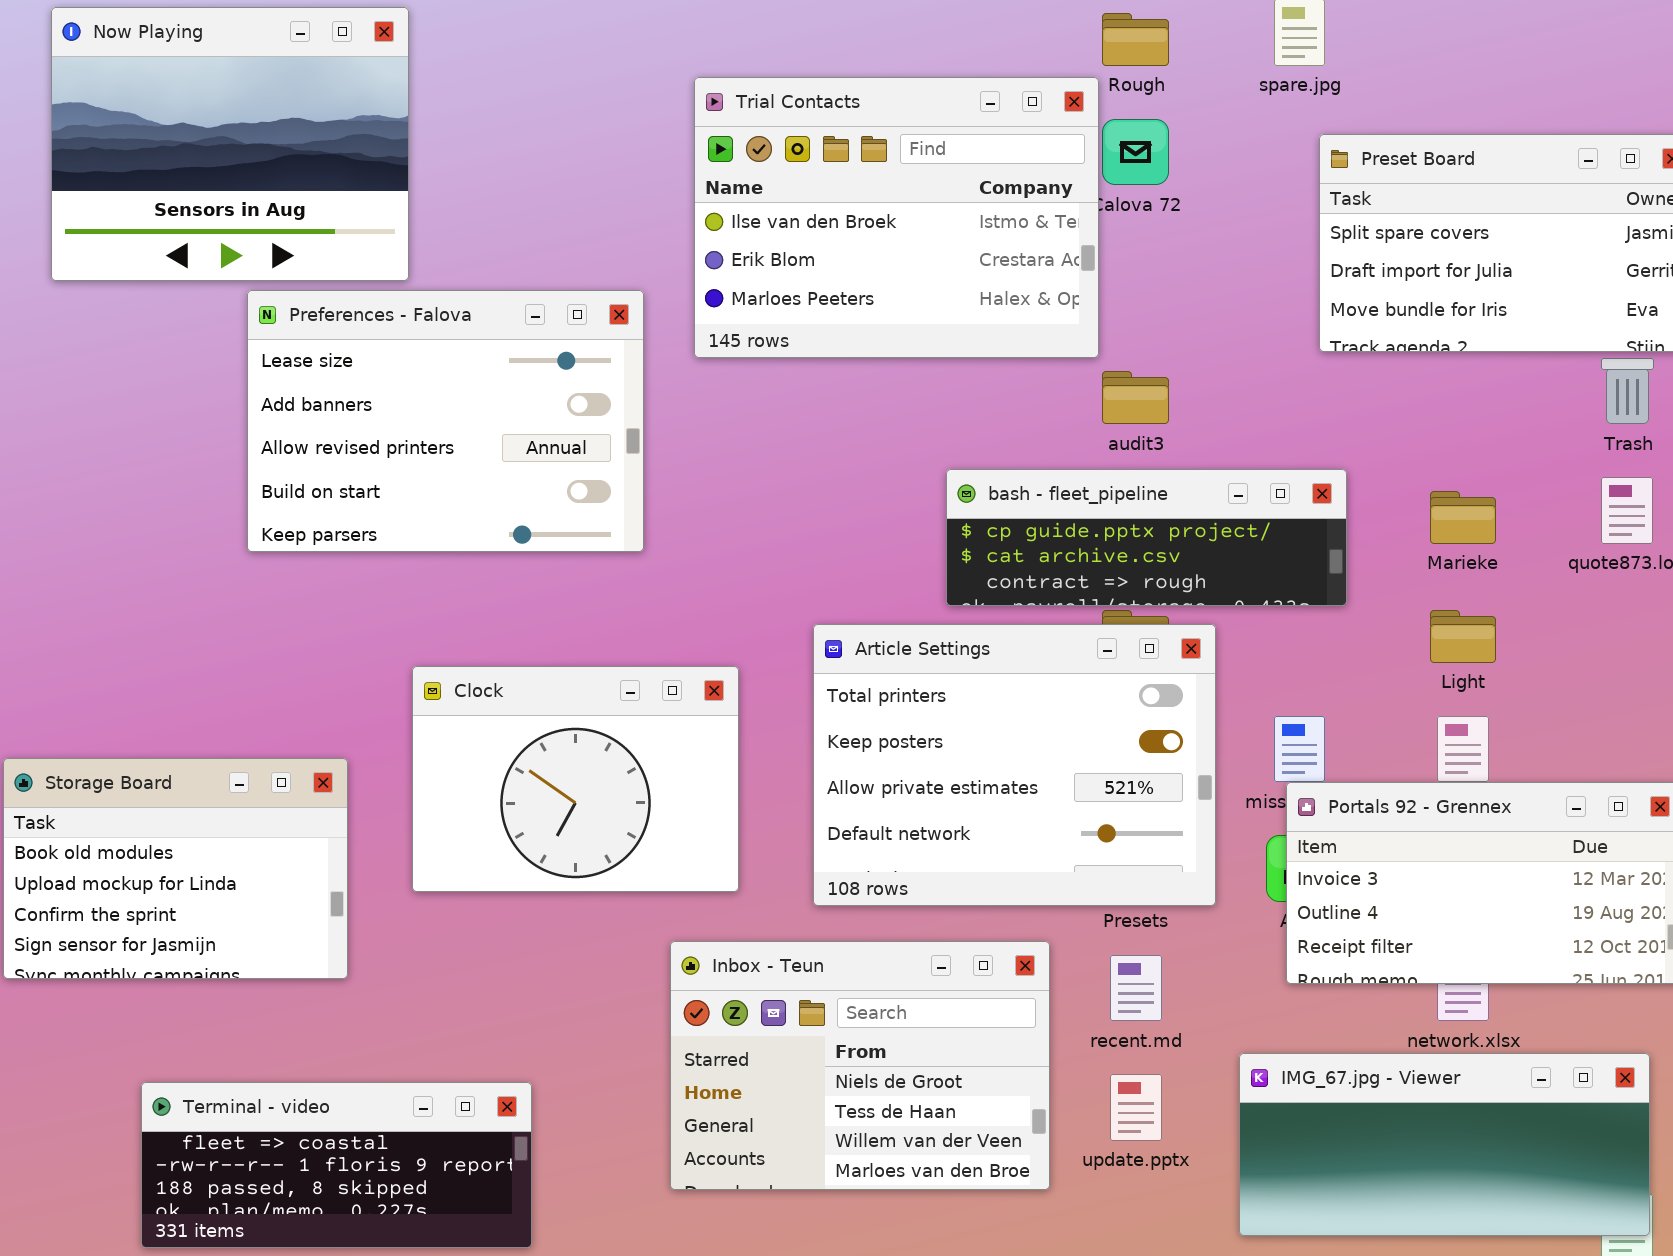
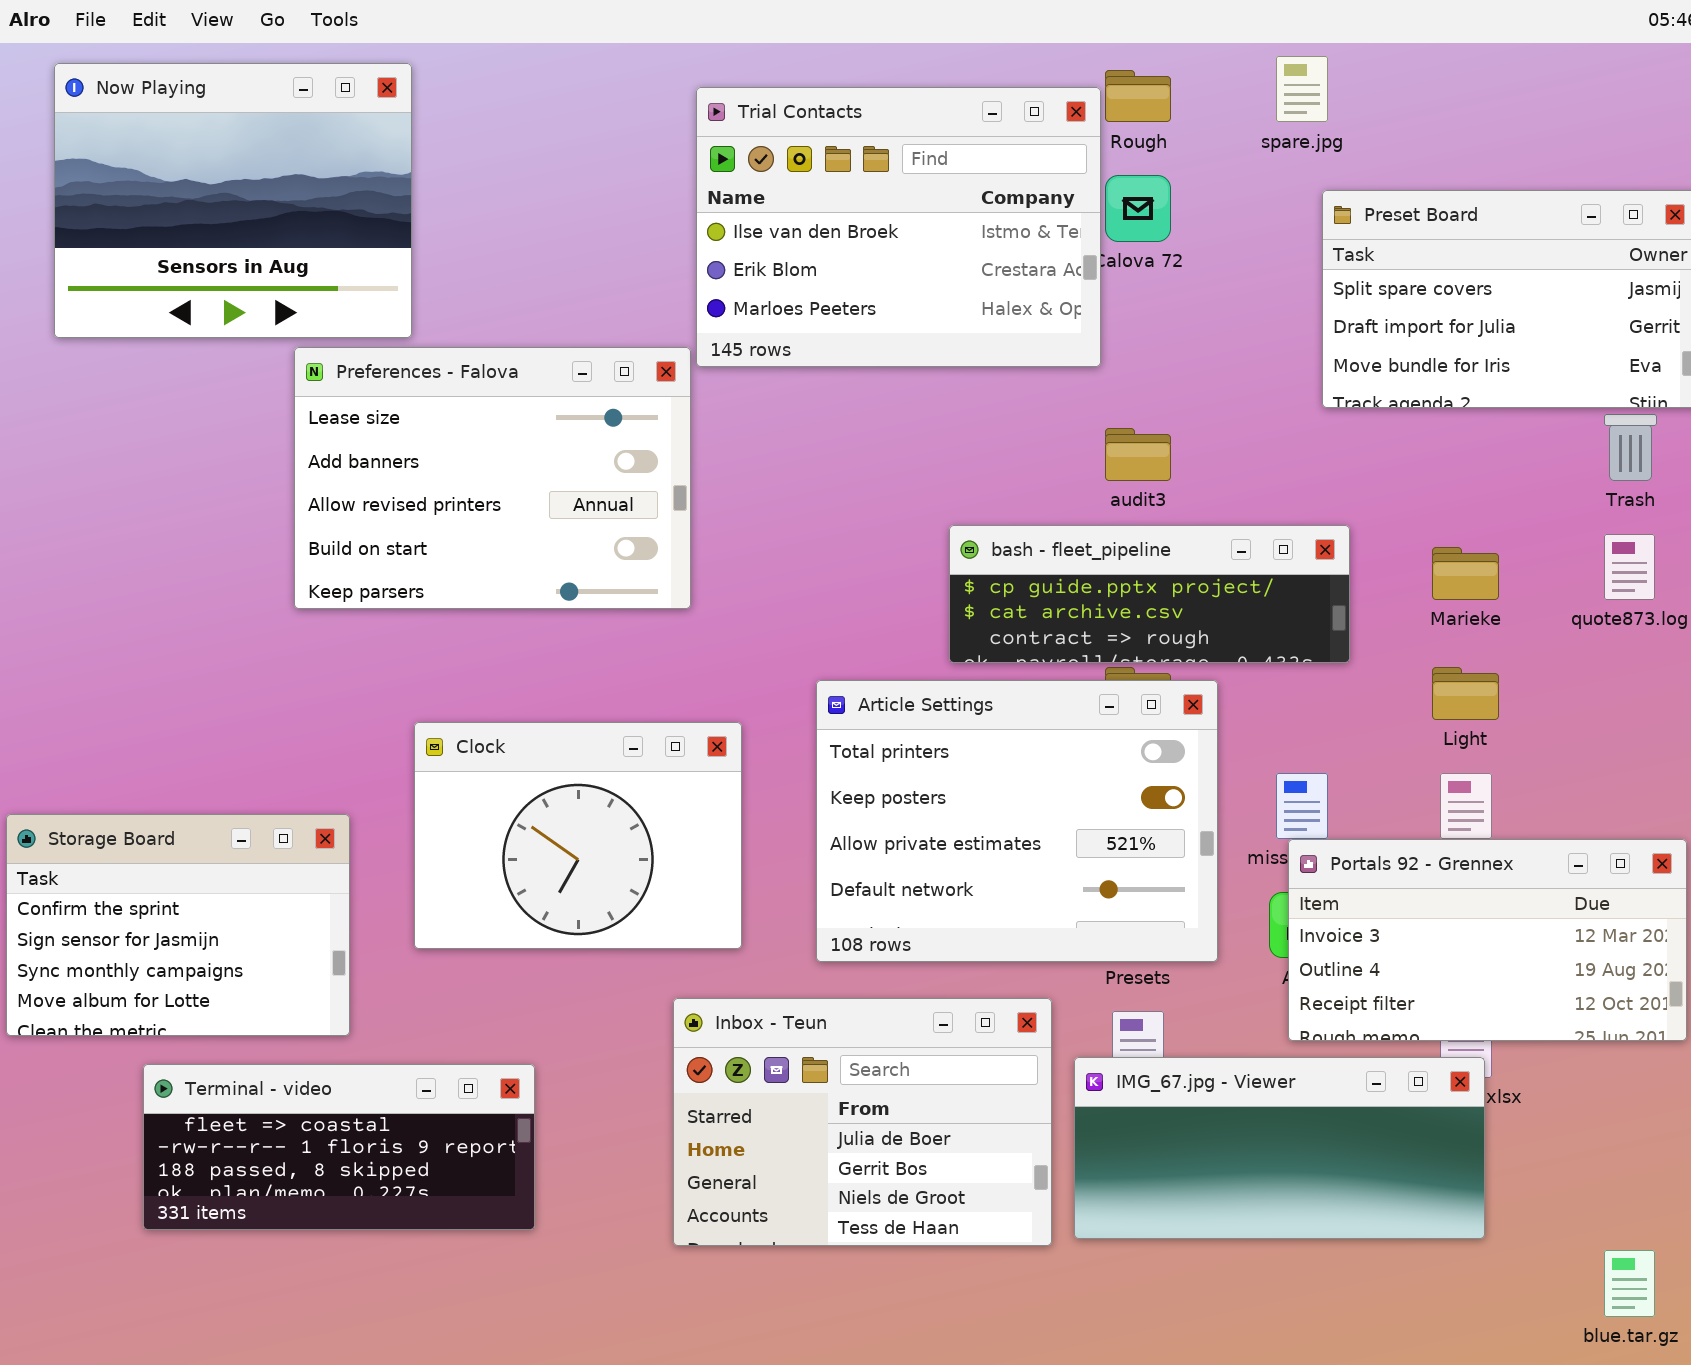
Trial Contacts: [694,77,1099,358] -> [696,87,1101,367], moved
Preferences - Falova: [247,290,644,552] -> [294,347,691,609], moved
Storage Board: [3,758,348,979] -> [6,814,350,1036], scrolled down 2 rows
Inbox - Teun: [670,941,1050,1190] -> [673,998,1052,1246], scrolled up 2 rows
IMG_67.jpg - Viewer: [1239,1053,1650,1236] -> [1074,1057,1485,1239], moved
Terminal - video: [141,1082,532,1248] -> [143,1064,535,1230], moved

